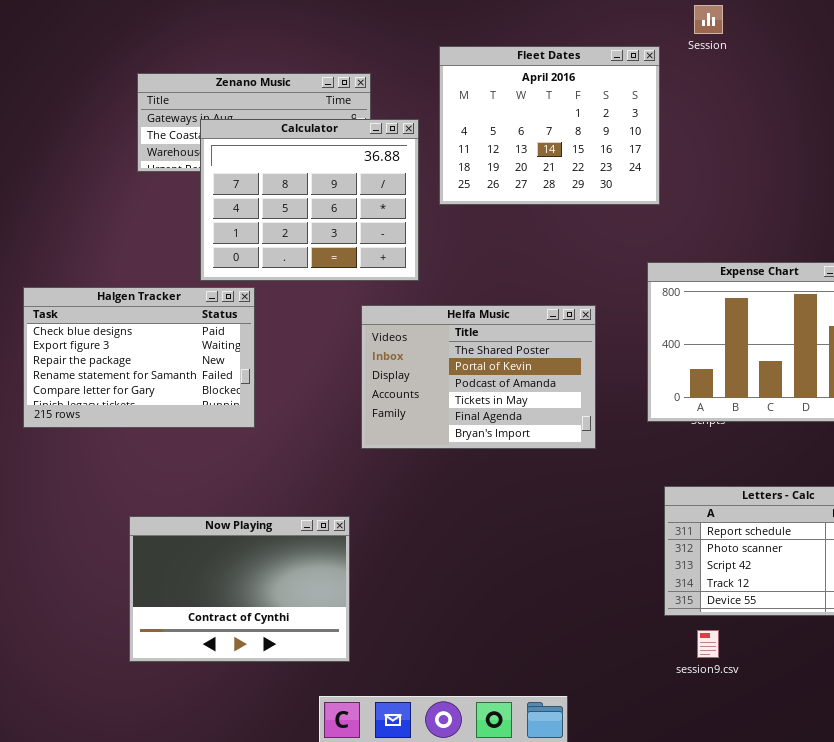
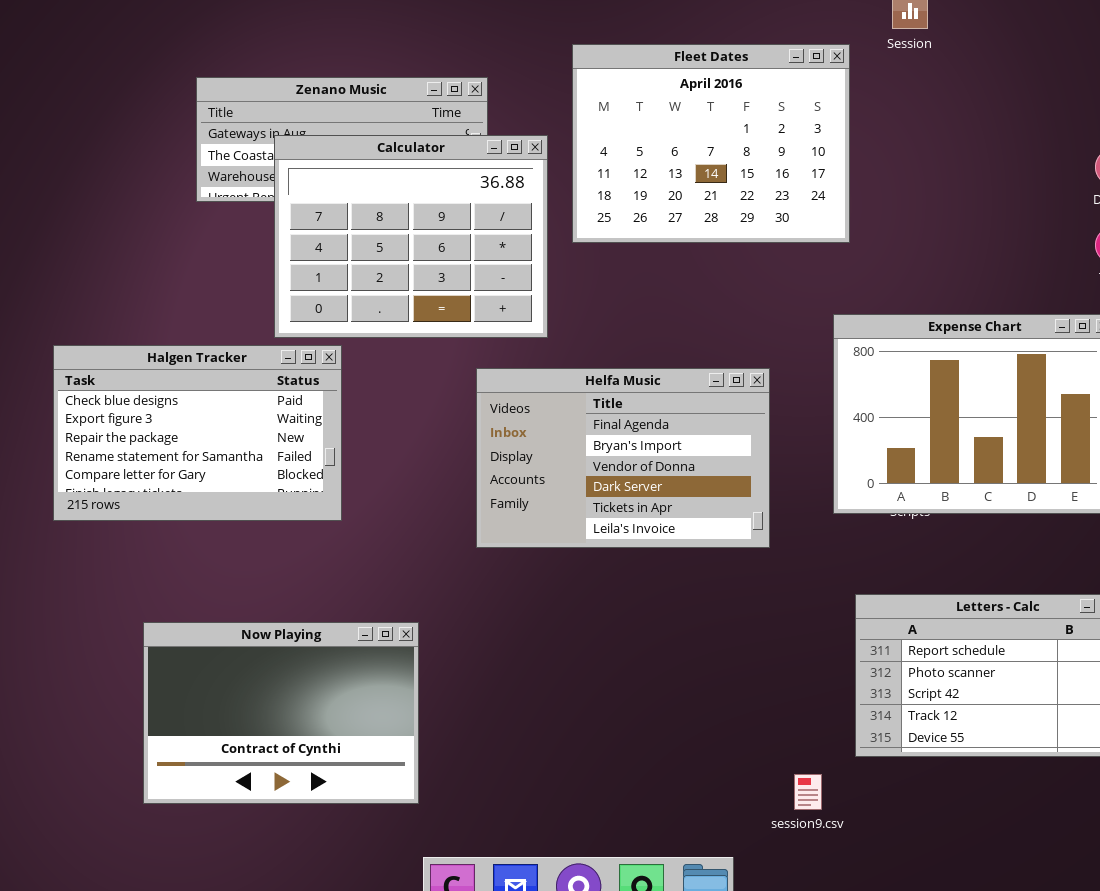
Helfa Music: [361,305,596,449] -> [476,368,770,548], scrolled down 4 rows
Now Playing: [129,516,350,662] -> [143,622,419,804], moved
session9.csv: [697,630,719,658] -> [794,774,822,810], moved

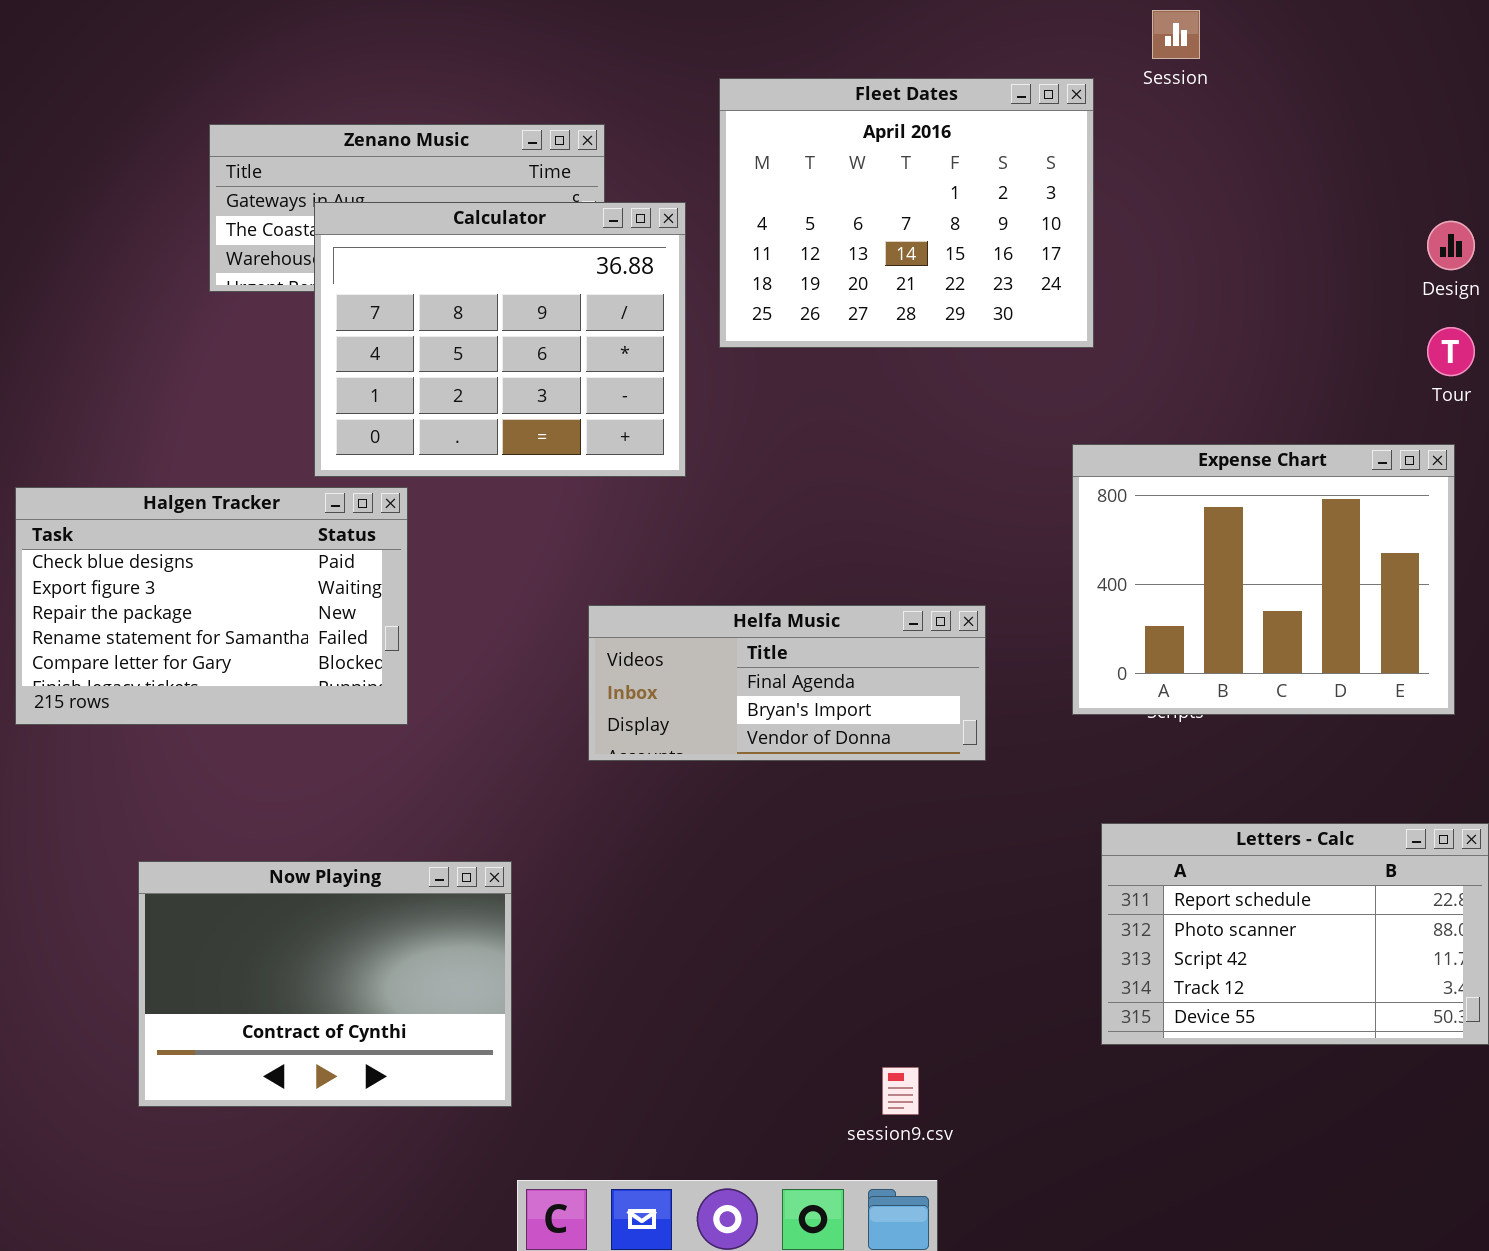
Helfa Music: [476,368,770,548] -> [588,605,986,761], resized
session9.csv: [794,774,822,810] -> [882,1067,919,1115], moved

